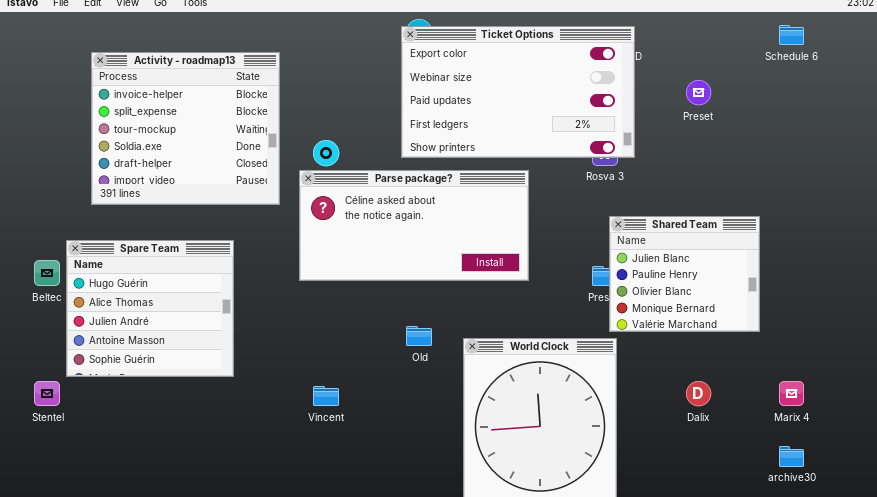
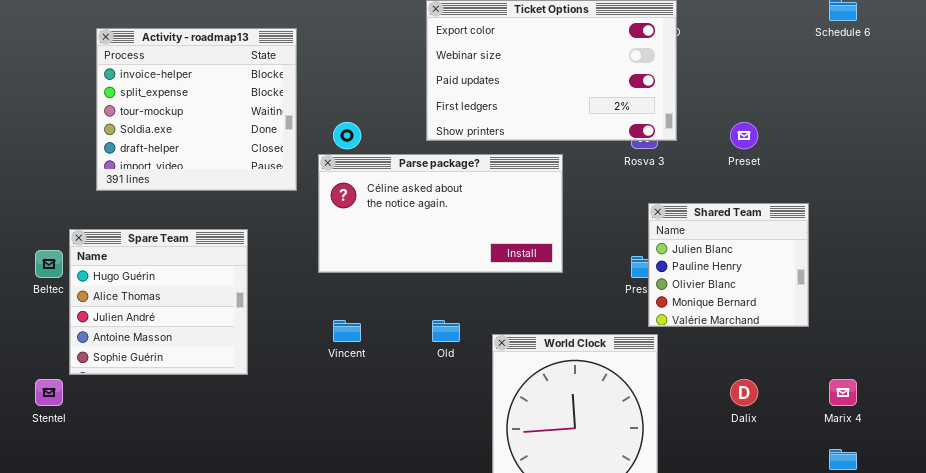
Preset: [686,80,711,105] -> [730,122,758,149], moved
Vincent: [313,386,339,406] -> [333,320,361,342], moved

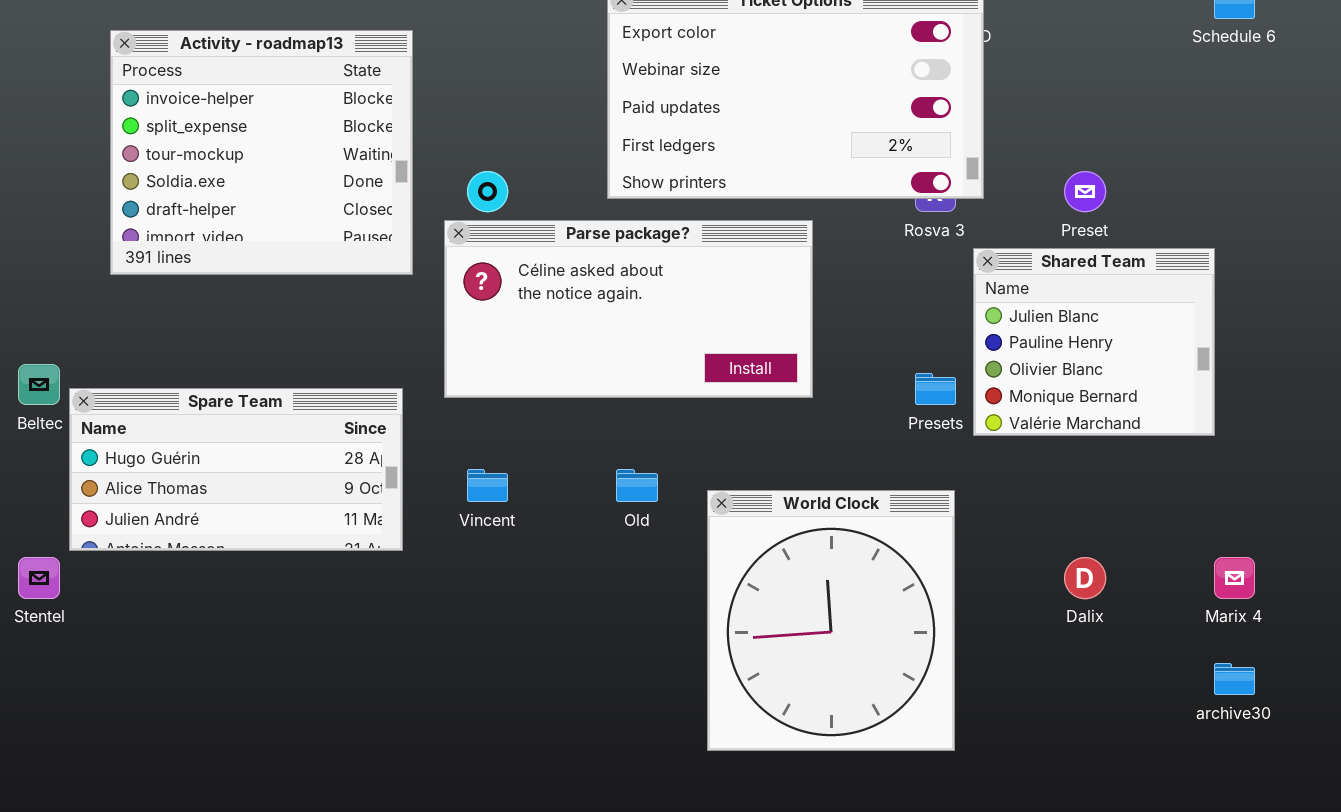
Shared Team: [648,203,809,327] -> [973,248,1215,436], moved
Spare Team: [69,229,248,375] -> [69,388,403,551], resized

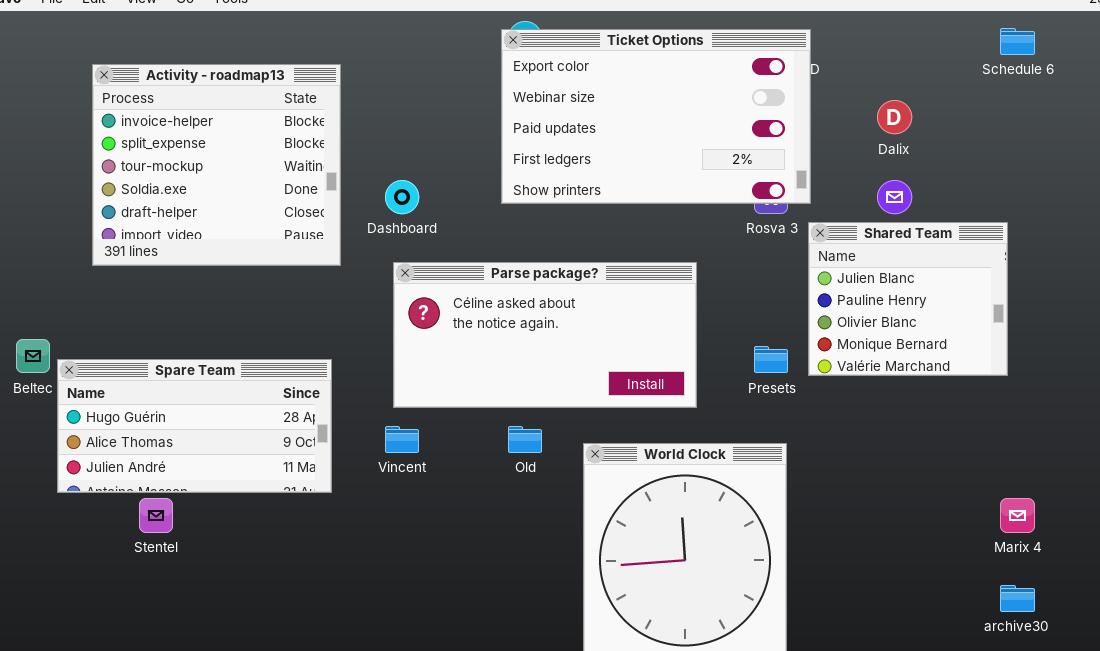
Parse package?: [444,220,813,398] -> [393,262,697,408], moved
Shared Team: [973,248,1215,436] -> [808,222,1008,376], moved
Stentel: [18,557,60,599] -> [139,498,173,533], moved
Dalix: [1064,557,1106,599] -> [877,100,912,134], moved

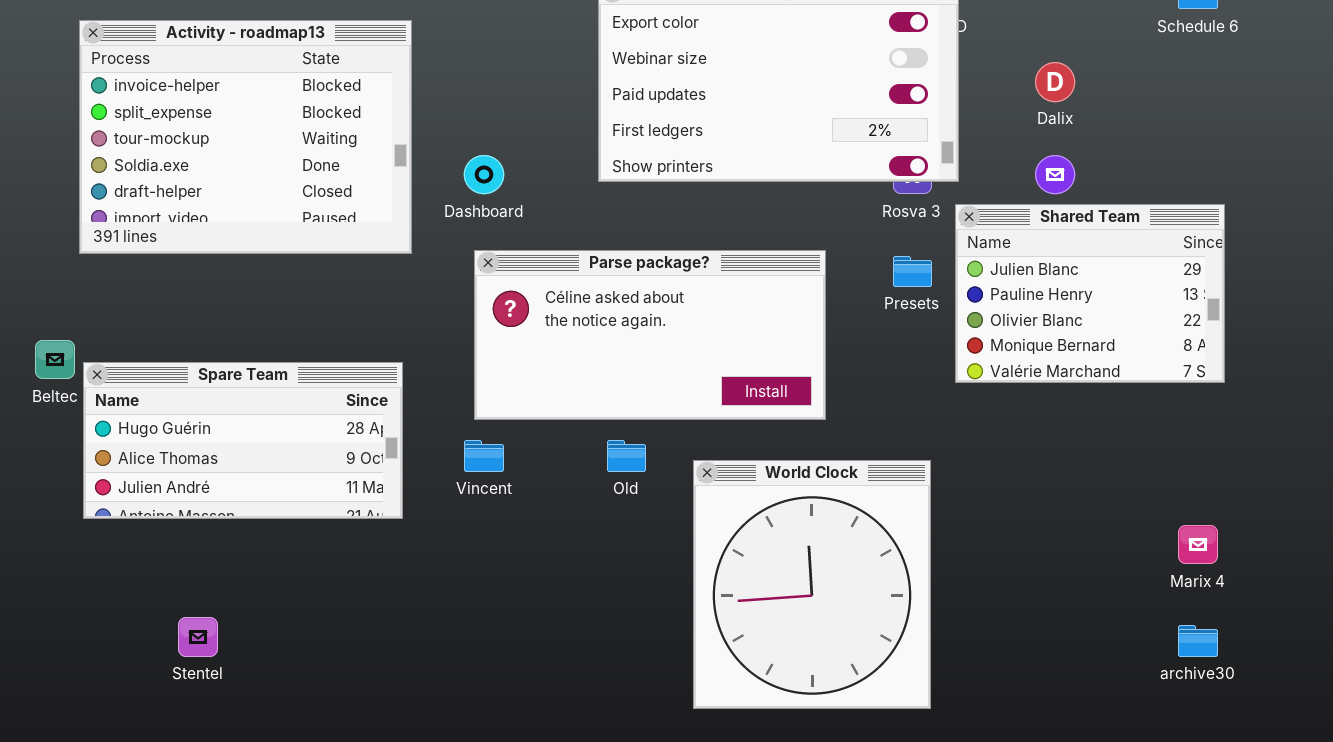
Activity - roadmap13: [92,64,341,266] -> [79,20,412,254], resized
Shared Team: [808,222,1008,376] -> [955,204,1225,383], resized
Presets: [754,346,788,373] -> [893,256,932,287], moved
Stentel: [139,498,173,533] -> [178,617,218,657], moved

